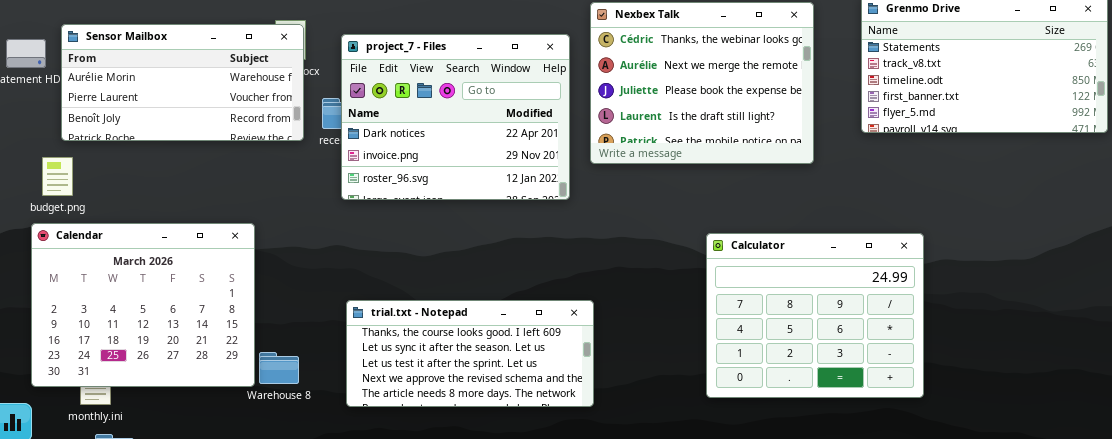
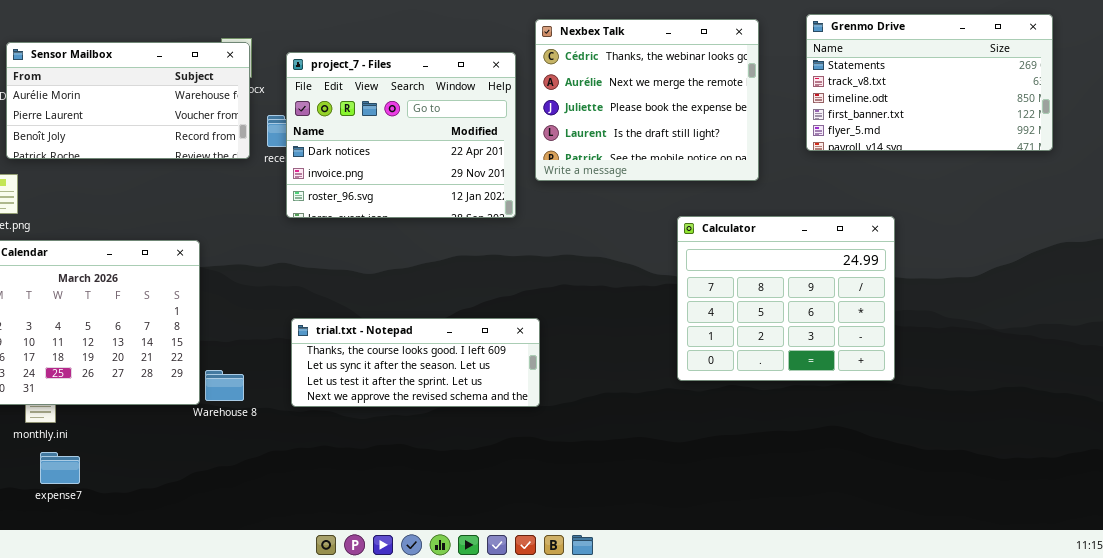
Calculator: [706,233,924,398] -> [677,216,895,381], moved
trial.txt - Notepad: [346,300,594,407] -> [291,318,540,407], resized

